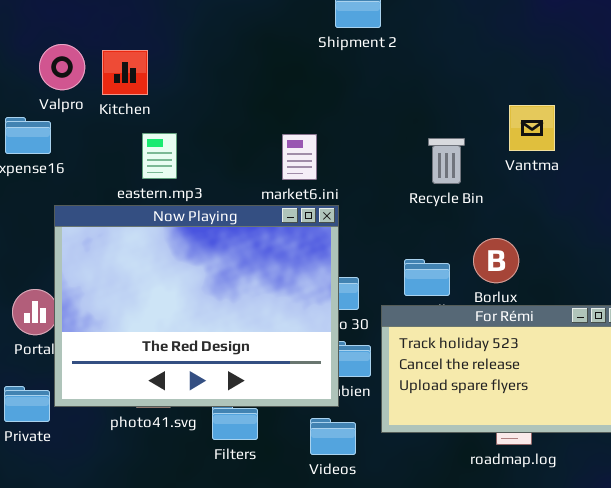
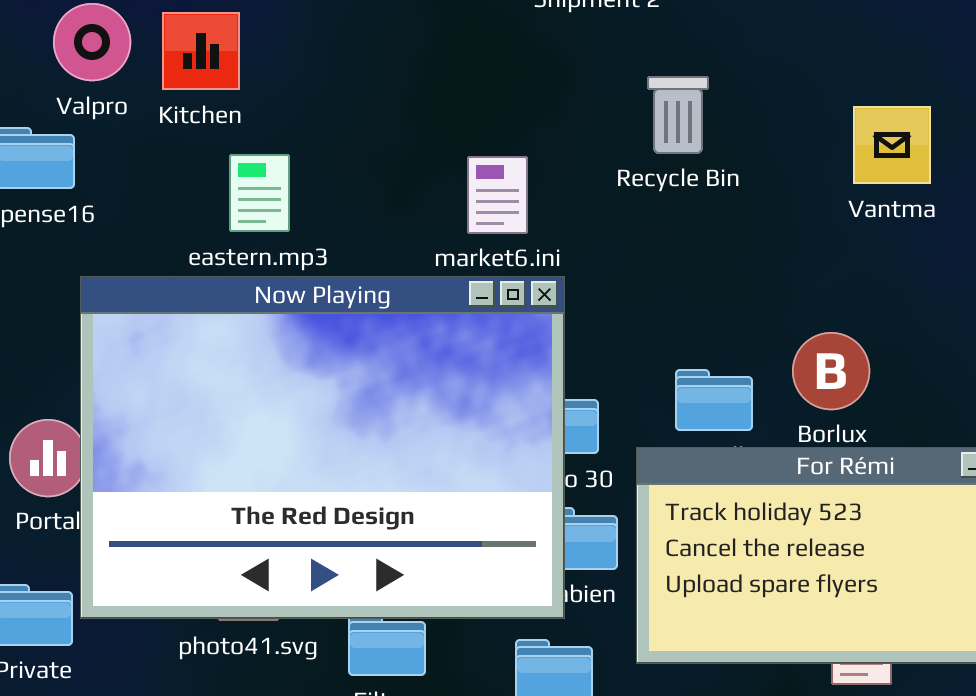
Recycle Bin: [428,138,465,184] -> [647,76,709,154], moved

